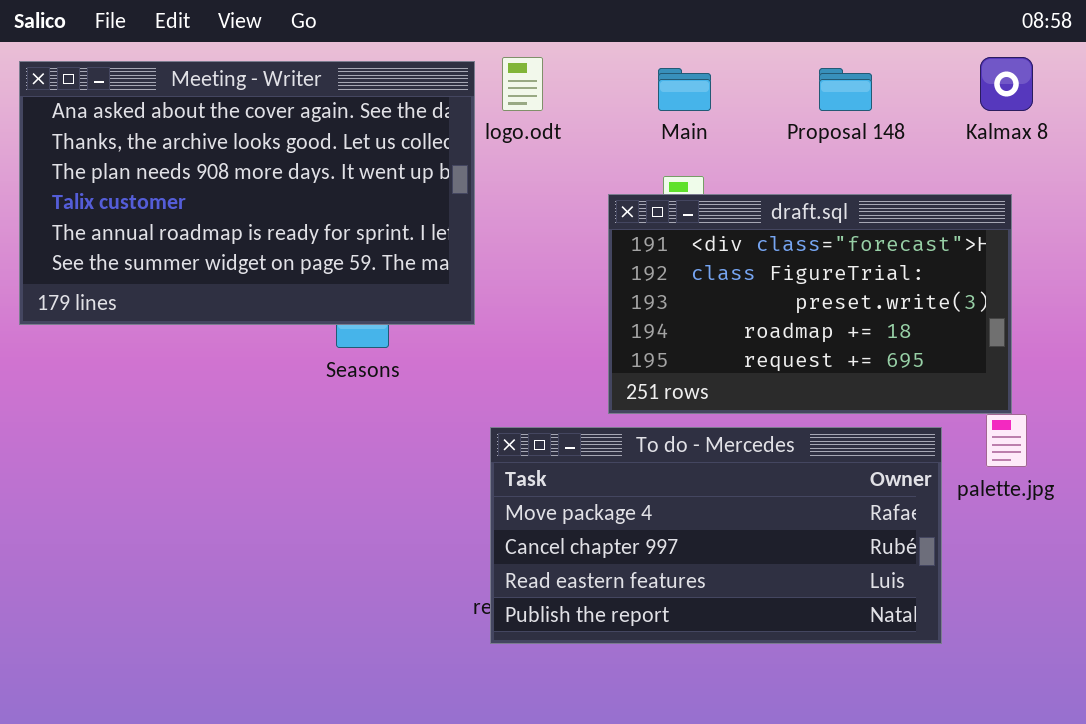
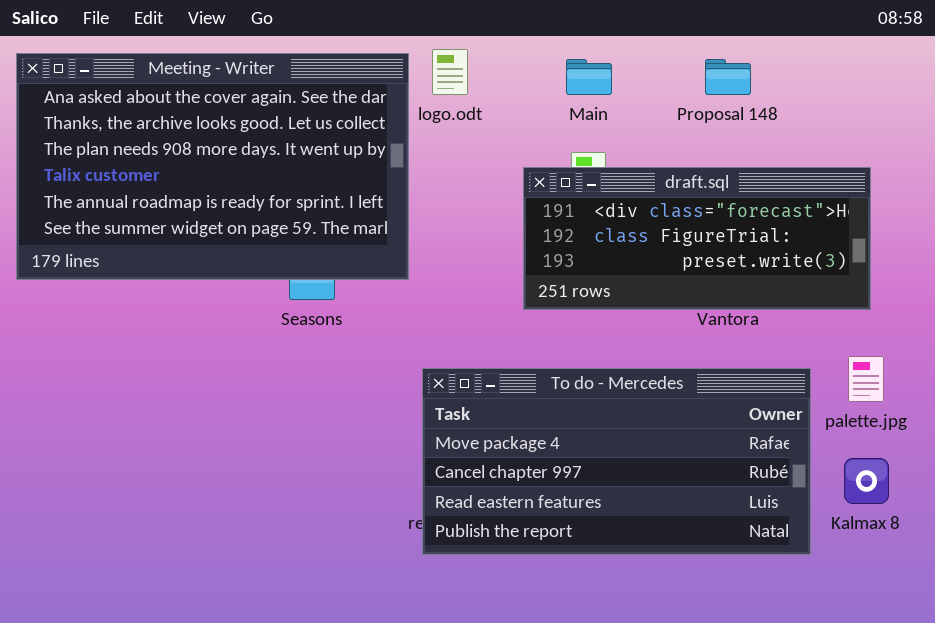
Kalmax 8: [980,57,1033,111] -> [844,458,889,504], moved
draft.sql: [608,194,1012,414] -> [523,167,871,310], resized

